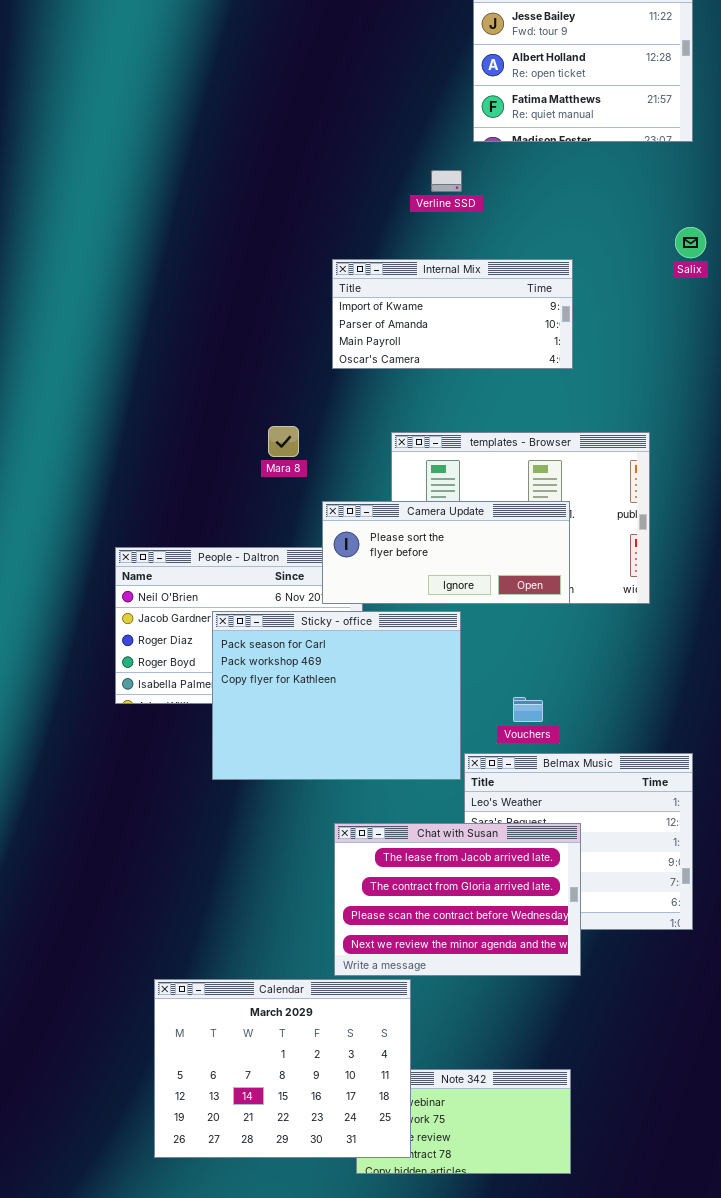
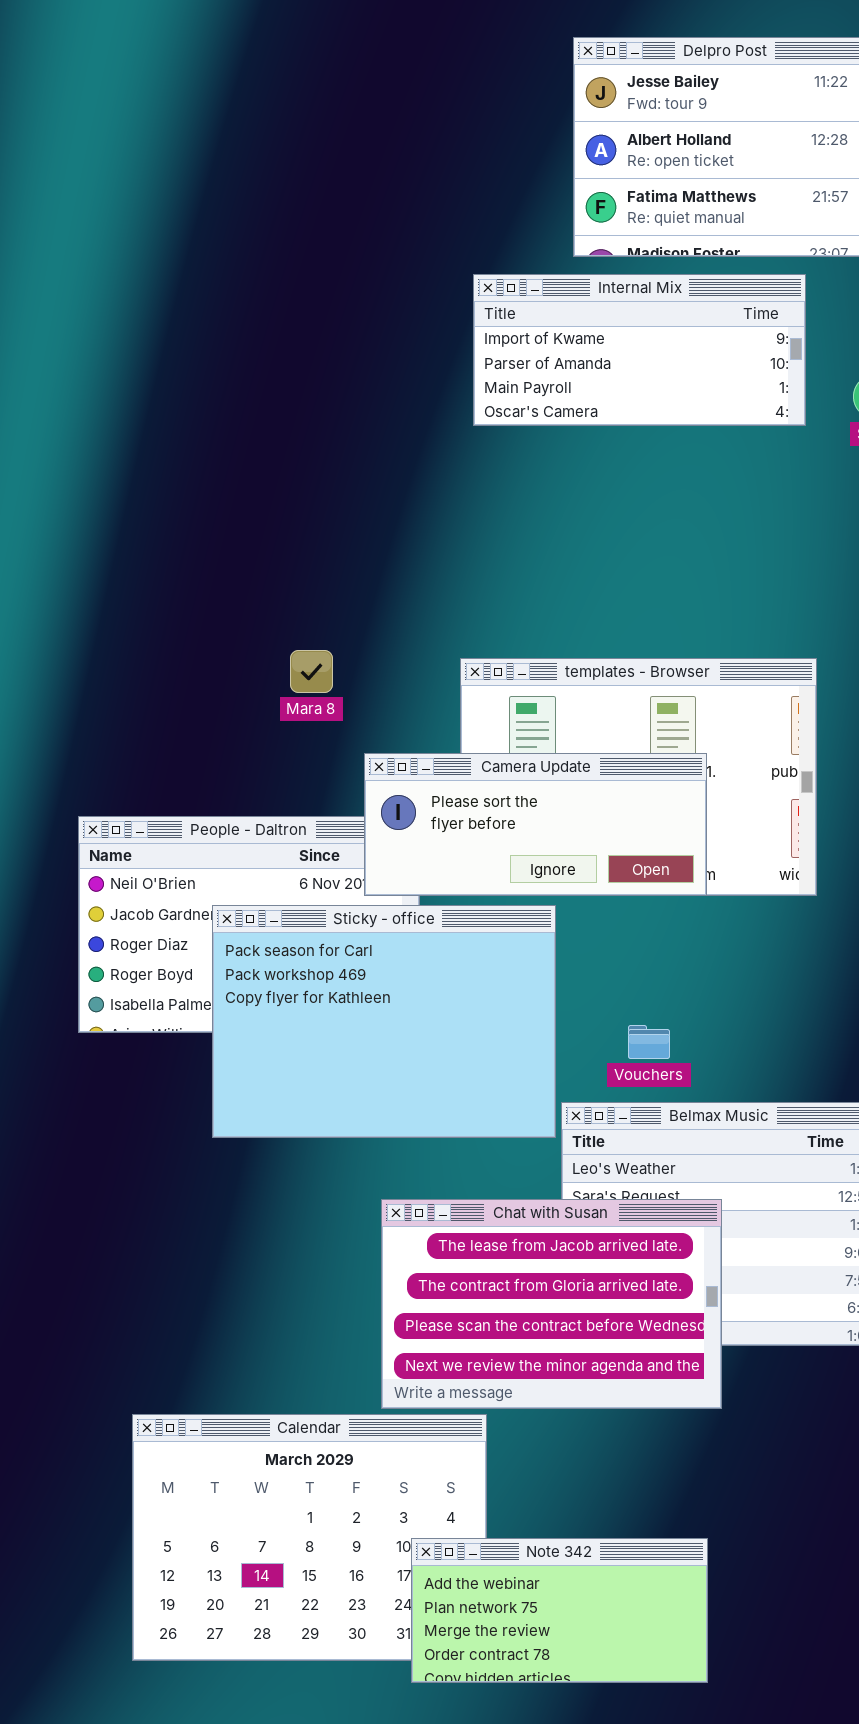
Internal Mix: [332,259,573,369] -> [473,274,806,426], moved
Note 342: [356,1069,571,1174] -> [411,1538,708,1683], raised

